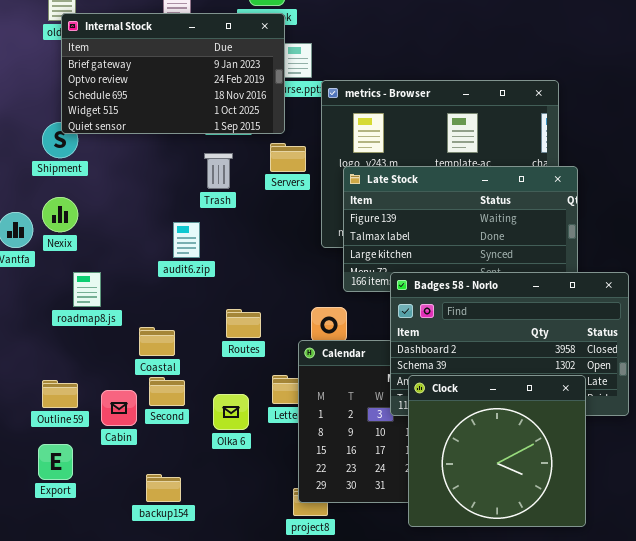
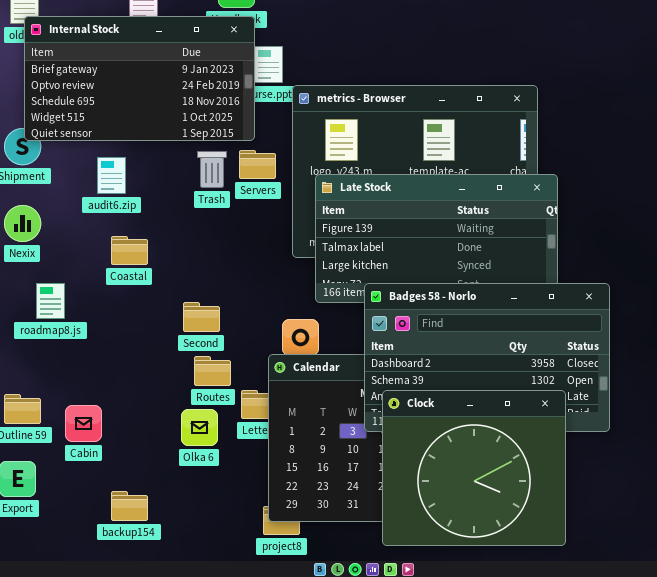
Trash: [204,153,233,189] -> [197,151,227,188], moved
audit6.zip: [173,222,200,258] -> [97,157,126,194], moved
Routes: [226,309,261,338] -> [194,356,231,386], moved
Coastal: [139,327,175,356] -> [111,236,148,265], moved
Second: [149,377,185,406] -> [183,302,220,332], moved

